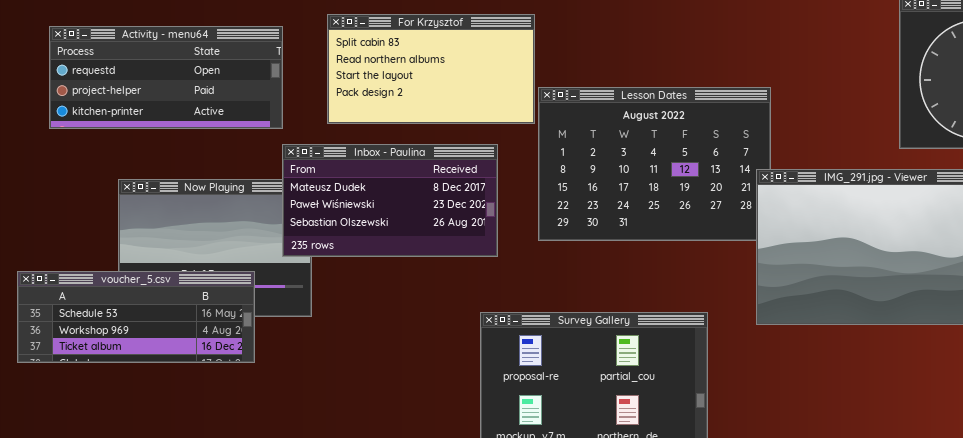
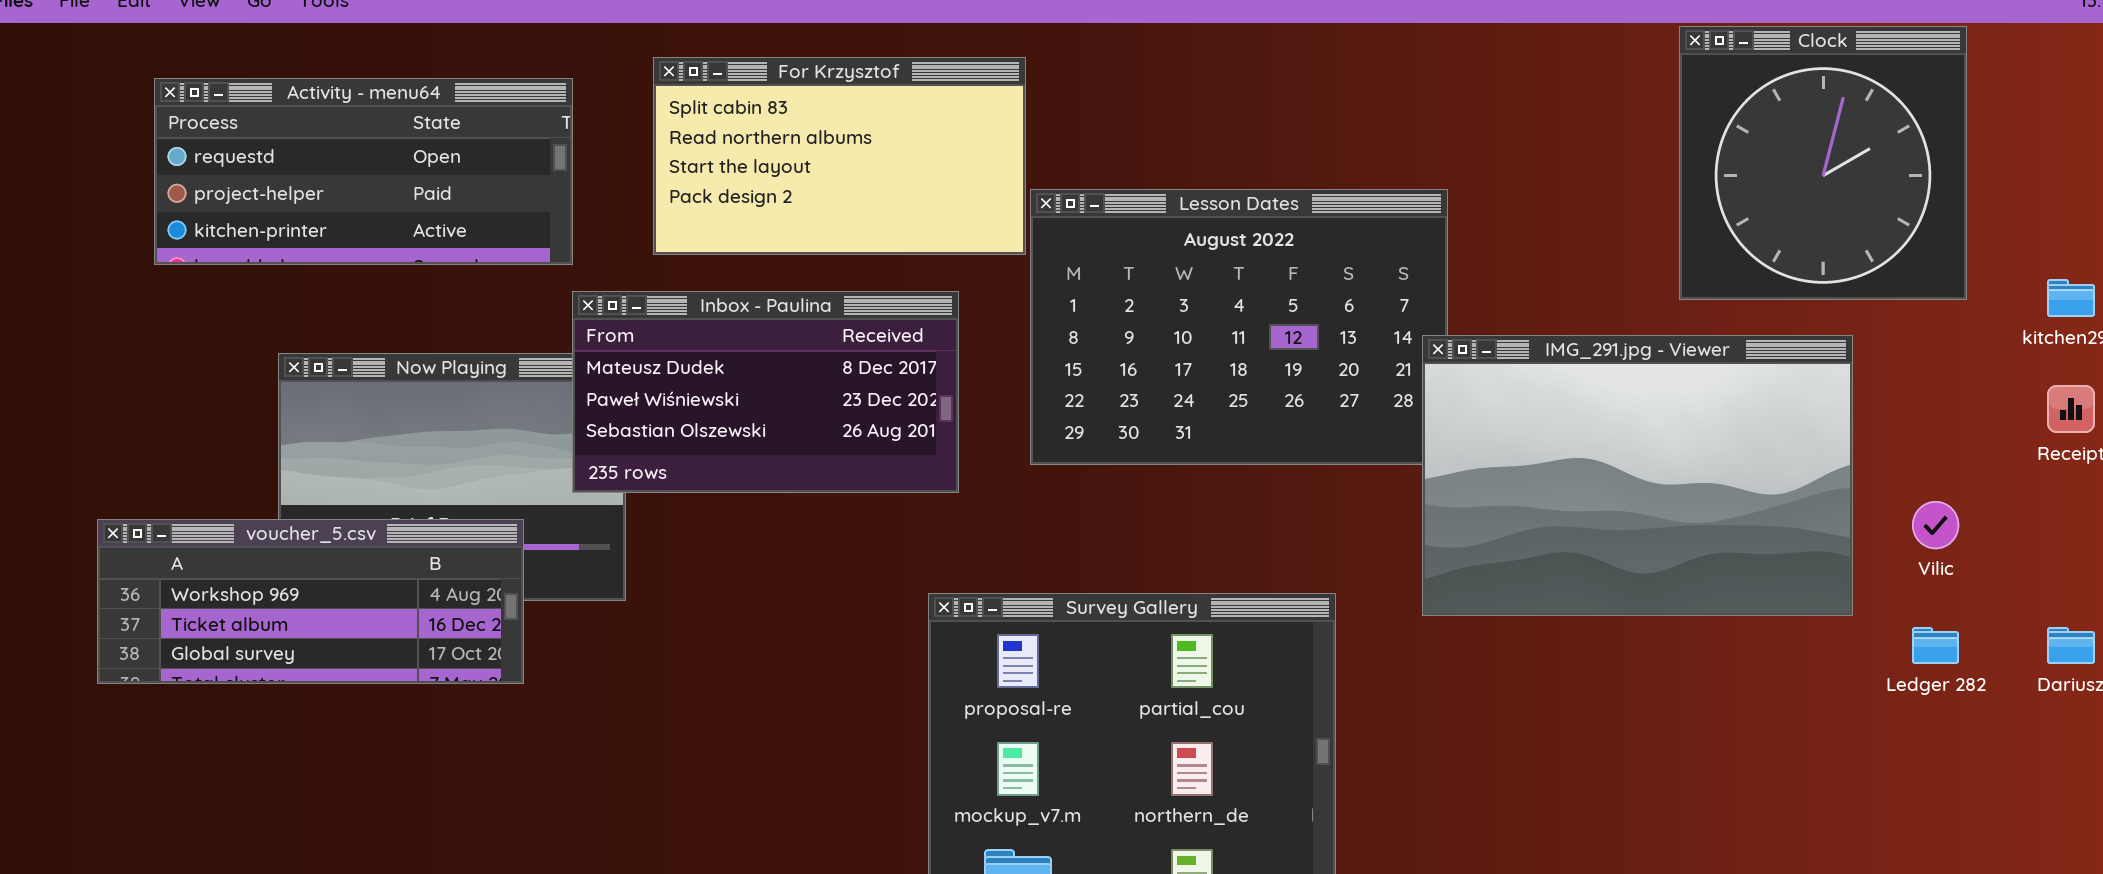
voucher_5.csv: [17,271,255,363] -> [97,519,524,684], scrolled down 1 row

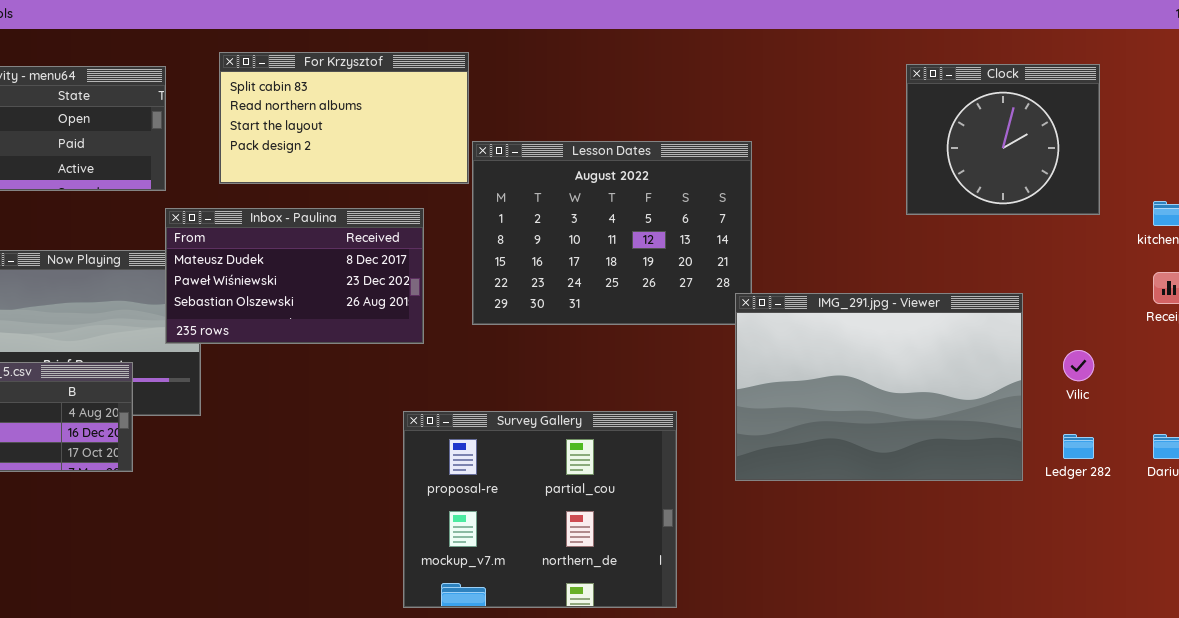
Clock: [1679,26,1967,300] -> [906,64,1100,215], resized
IMG_291.jpg - Viewer: [1422,335,1853,616] -> [735,293,1023,481], moved

